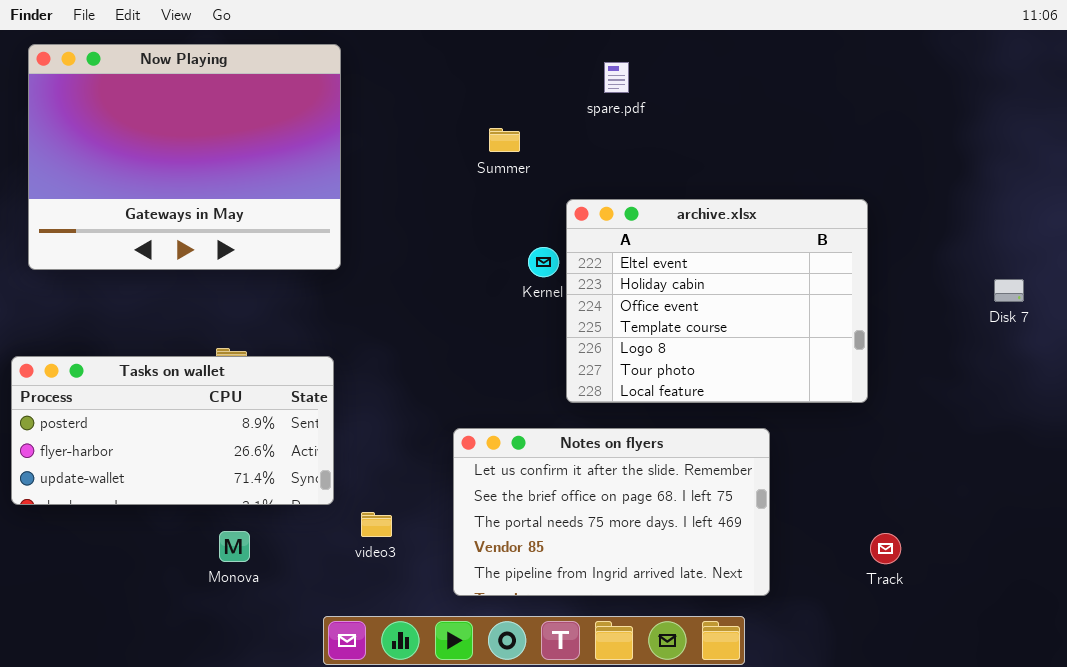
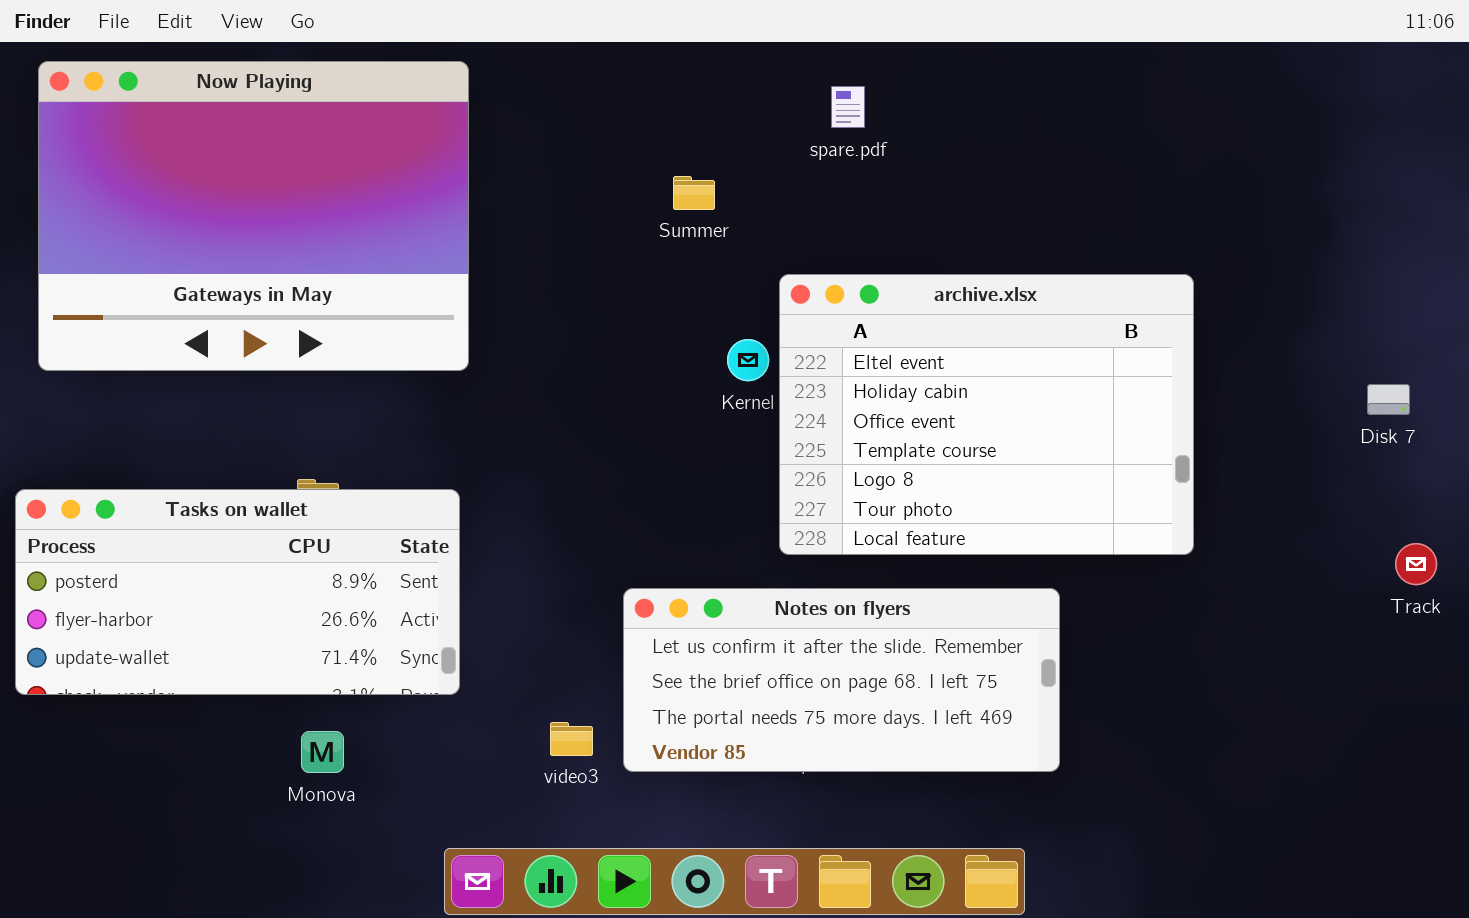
Notes on flyers: [453,428,770,596] -> [623,588,1060,772], resized
video3: [361,512,392,537] -> [550,722,593,756], moved
Track: [870,533,901,564] -> [1395,543,1437,585], moved

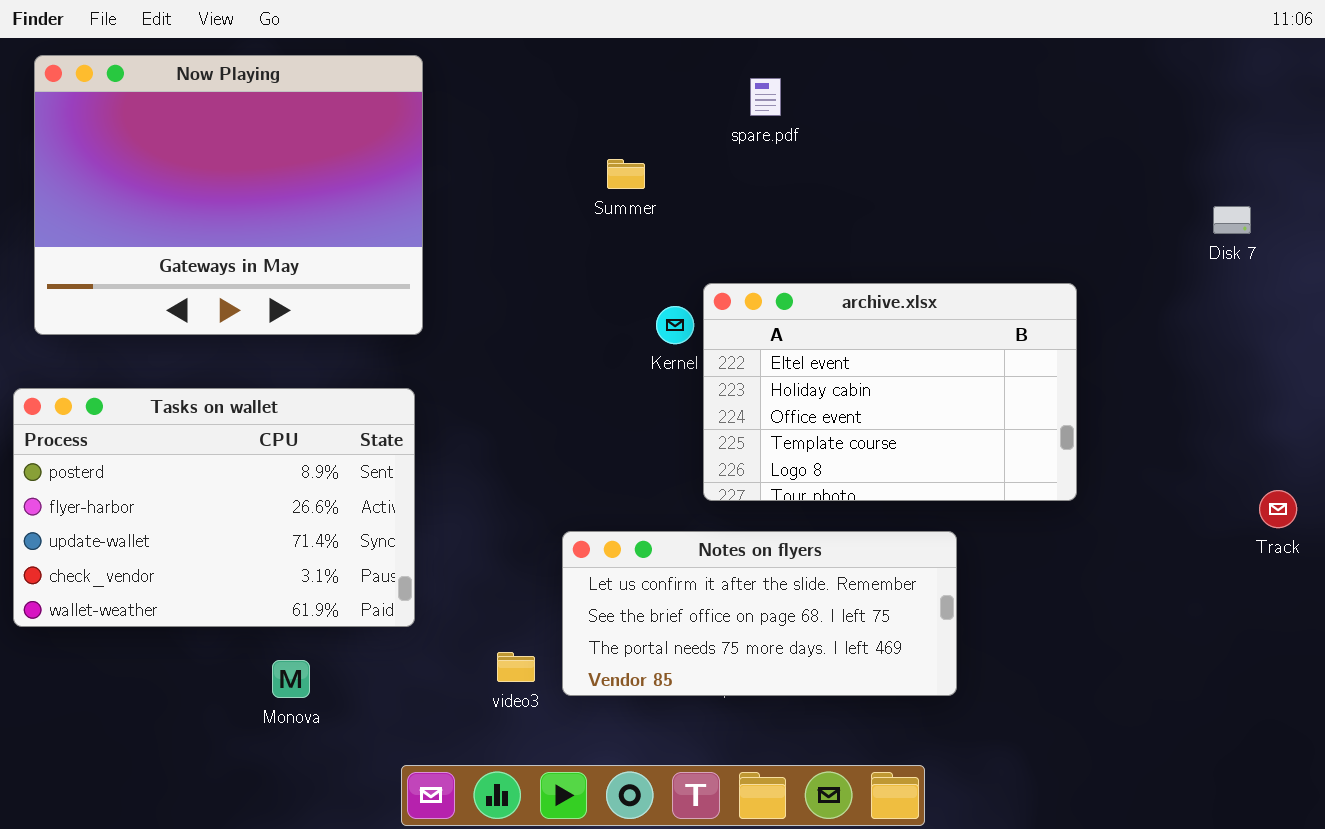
archive.xlsx: [779,274,1194,555] -> [703,283,1077,501], resized
Disk 7: [1367,384,1410,415] -> [1213,206,1251,234], moved
Tasks on wallet: [15,489,460,695] -> [13,388,415,627], resized

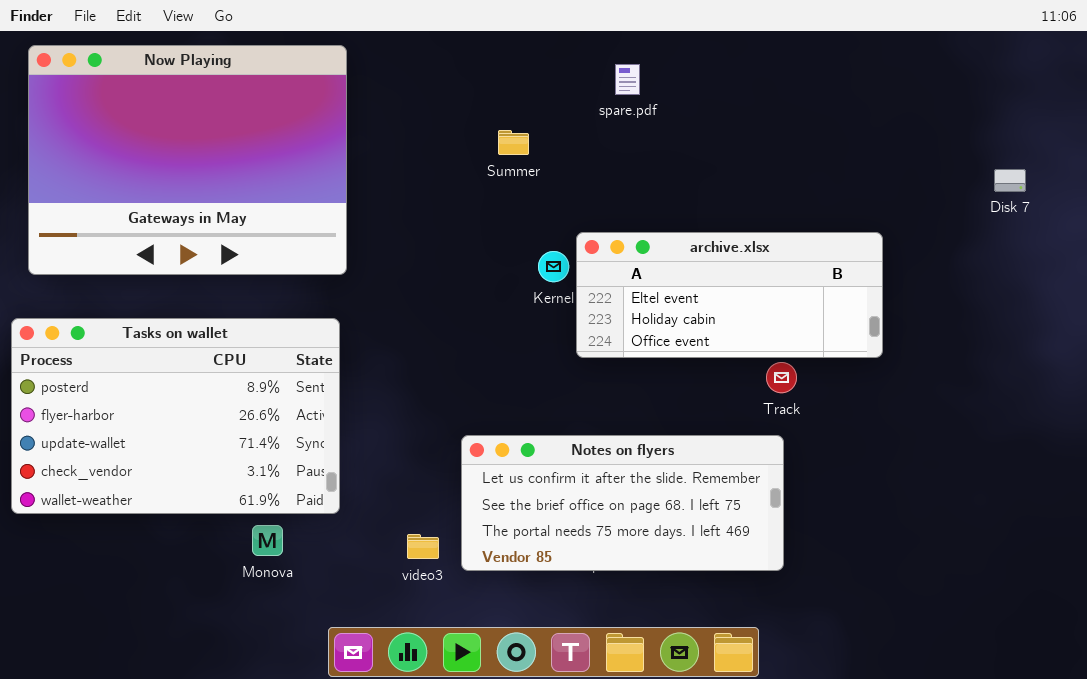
archive.xlsx: [703,283,1077,501] -> [576,232,883,358], resized
Track: [1259,490,1297,528] -> [766,362,797,393], moved
Monova: [272,660,310,698] -> [252,525,283,556], moved

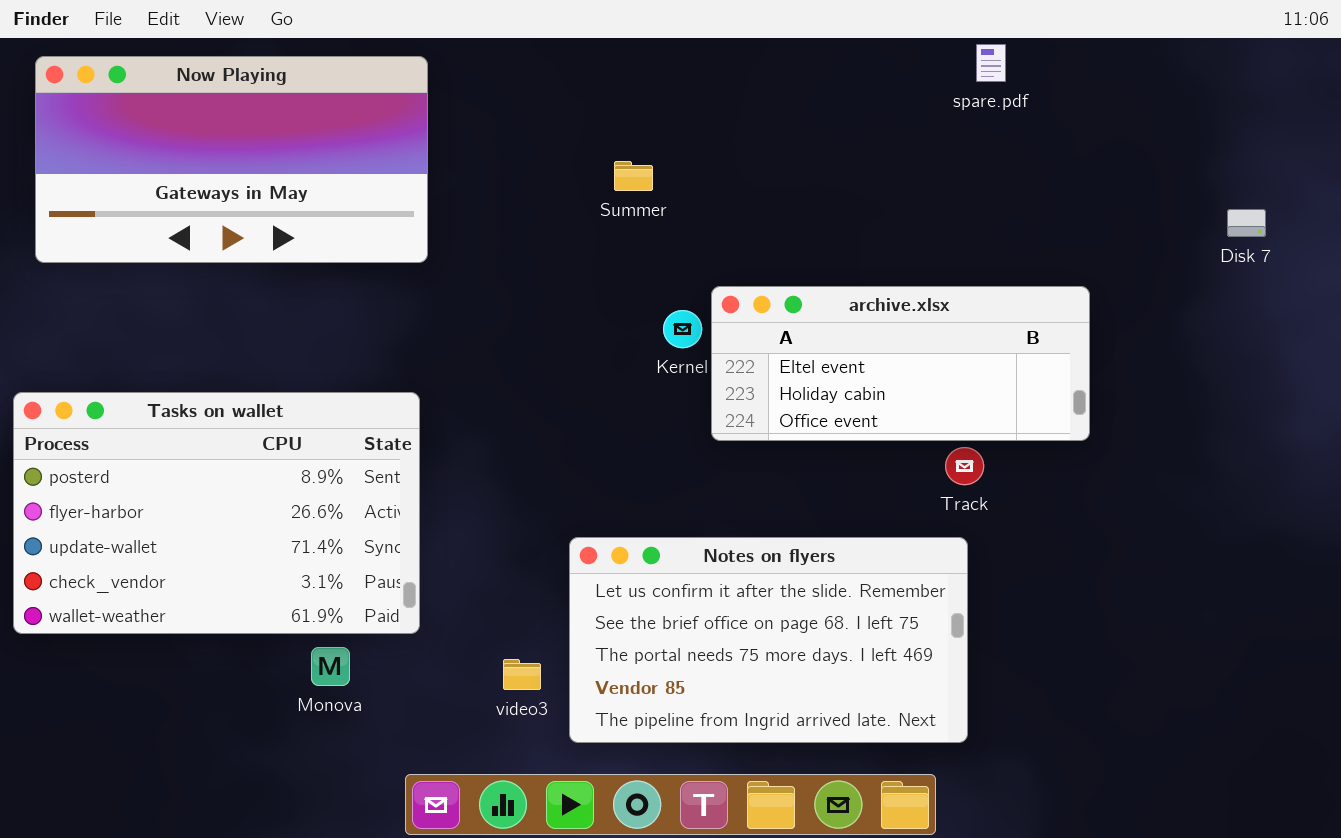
Now Playing: [28,45,347,275] -> [35,56,428,263], resized
spare.pdf: [615,64,640,95] -> [976,44,1006,82], moved
Notes on flyers: [461,435,784,571] -> [569,537,968,743], resized

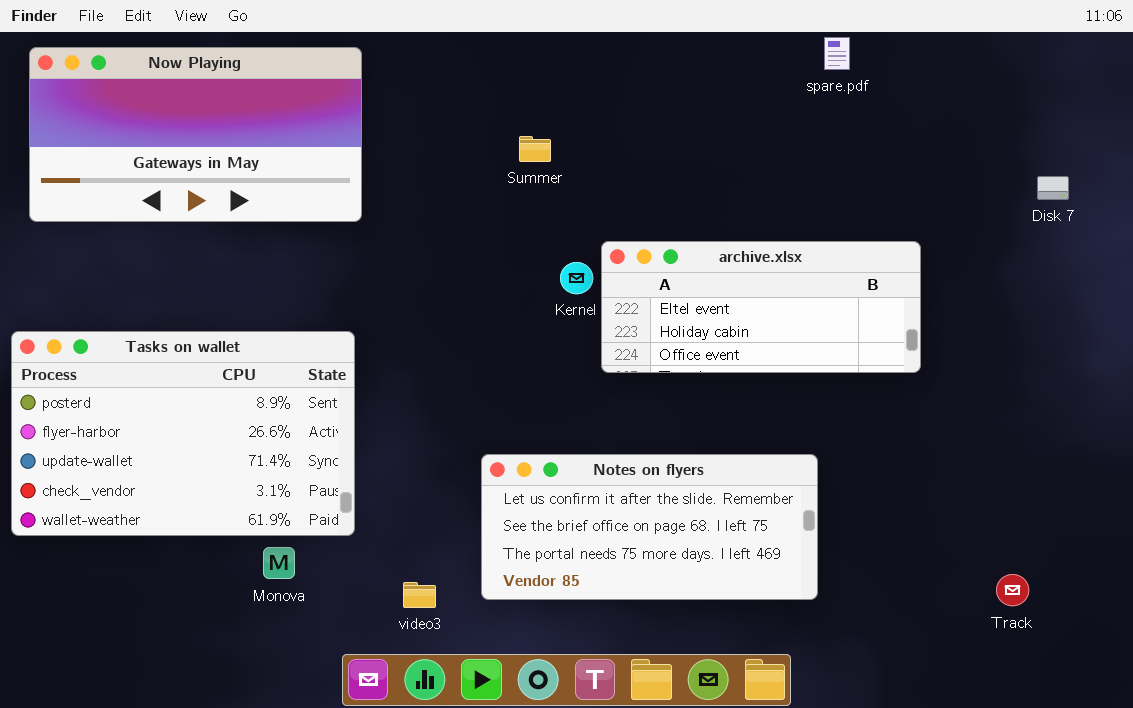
Track: [945,447,984,485] -> [996,574,1029,606], moved
Notes on flyers: [569,537,968,743] -> [481,454,818,600], resized
video3: [503,659,541,690] -> [403,582,436,608], moved

